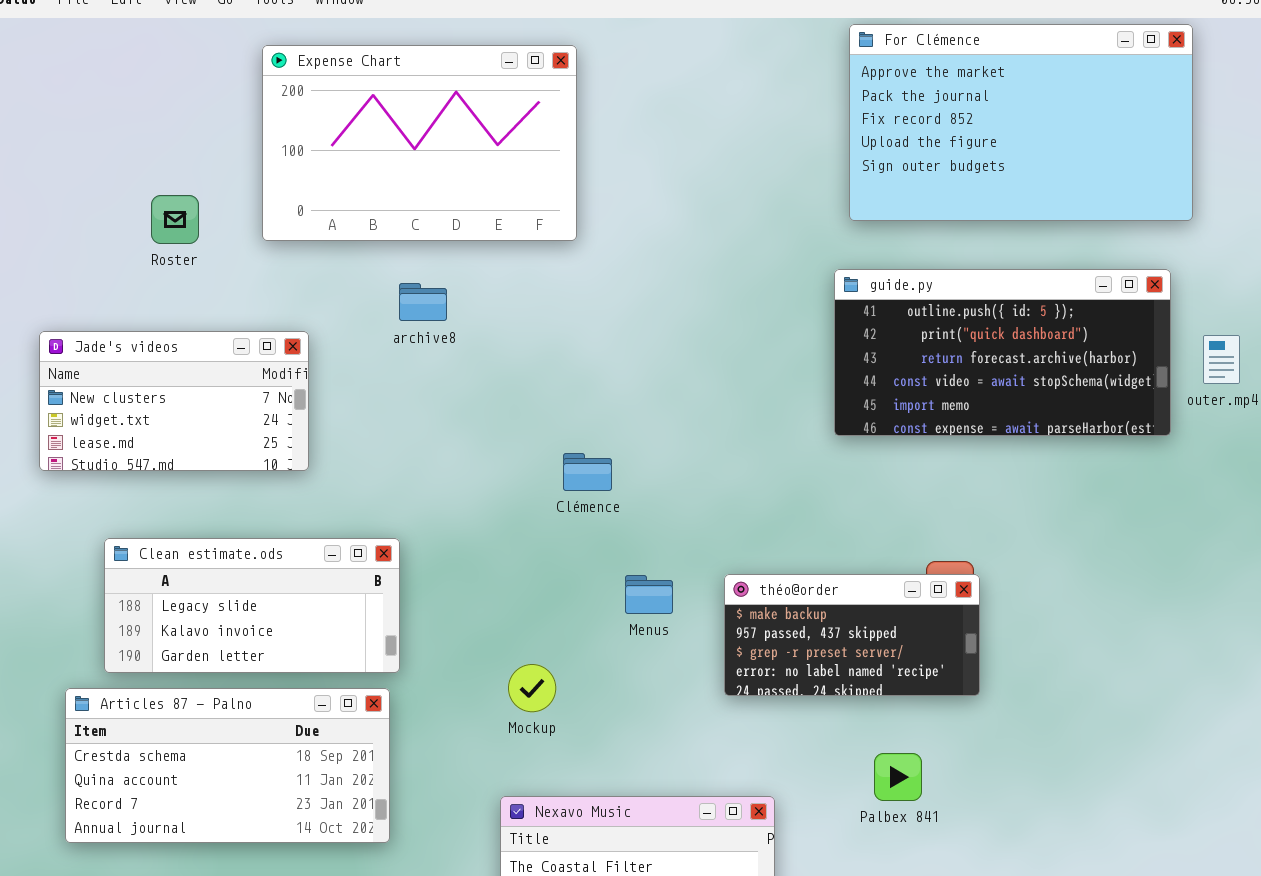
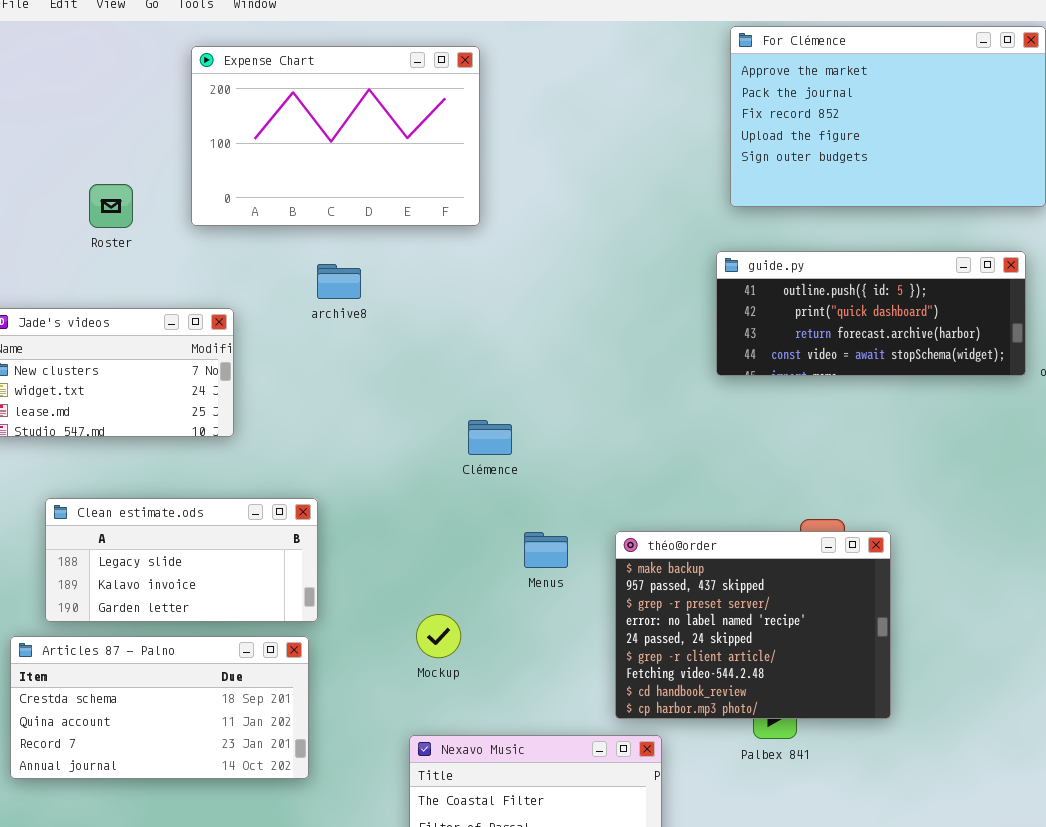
guide.py: [834,269,1171,436] -> [716,251,1026,376], resized
théo@order: [724,574,980,696] -> [615,531,891,719], resized

